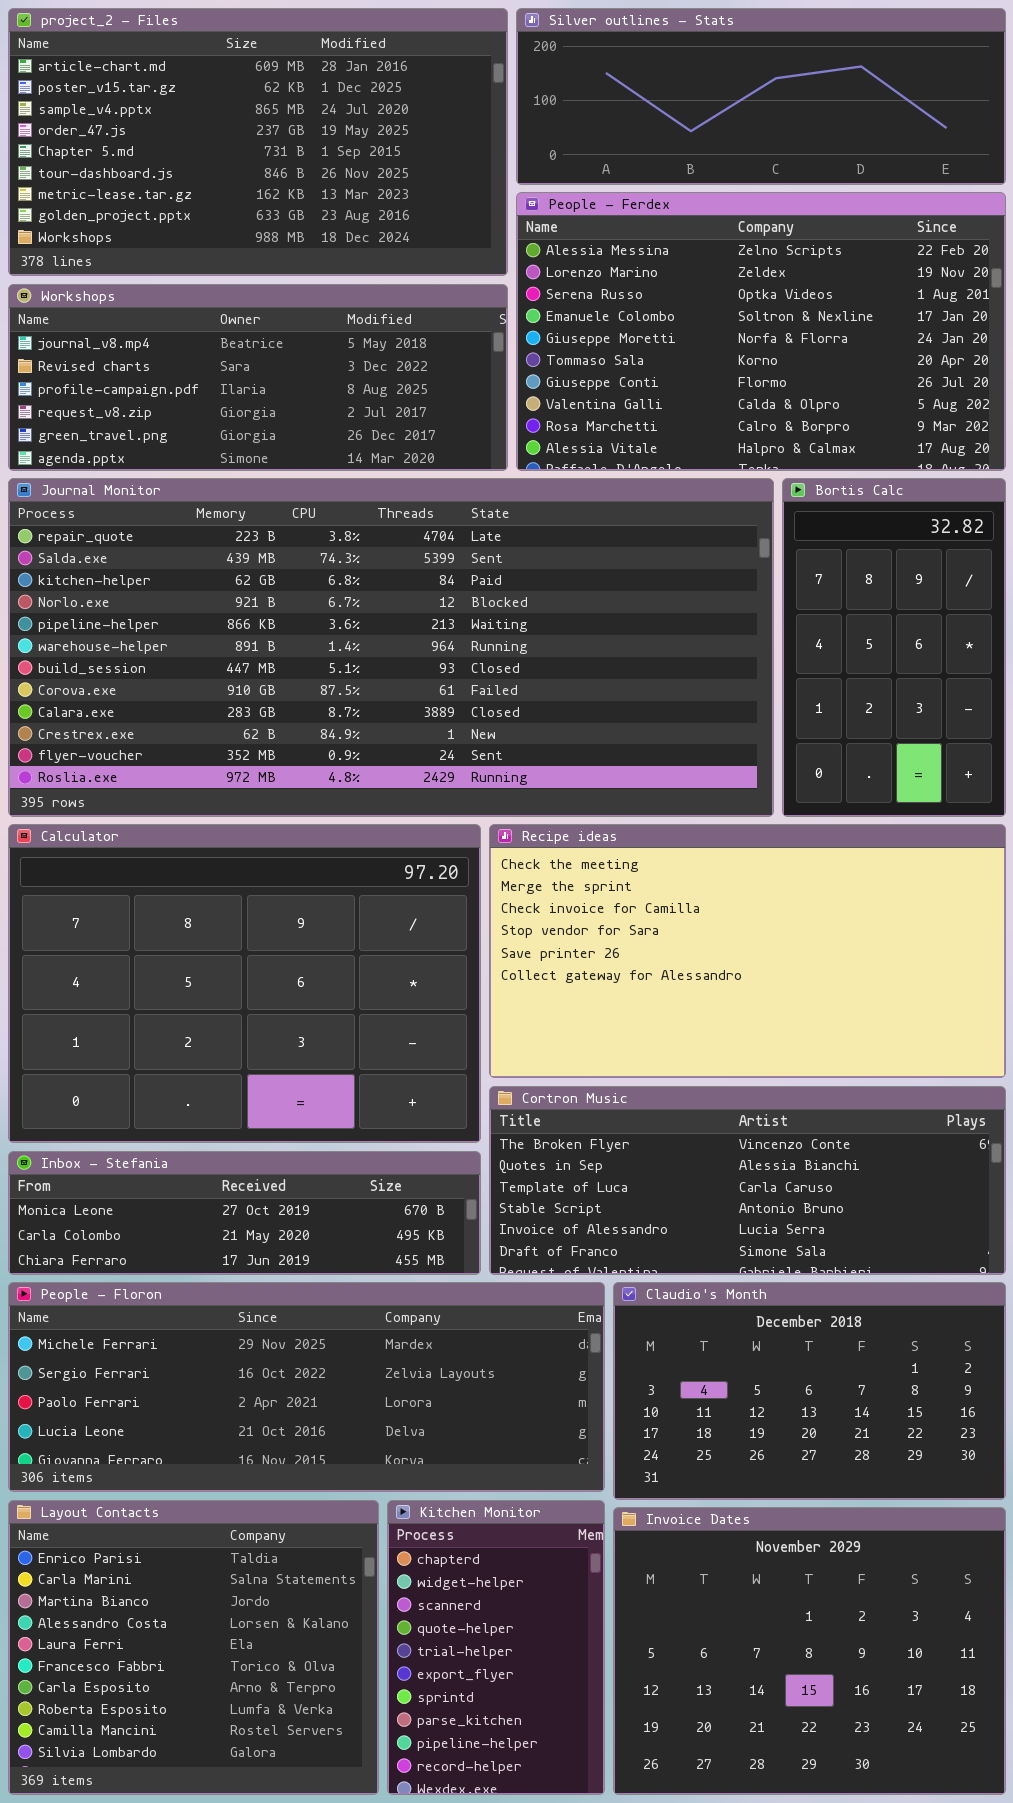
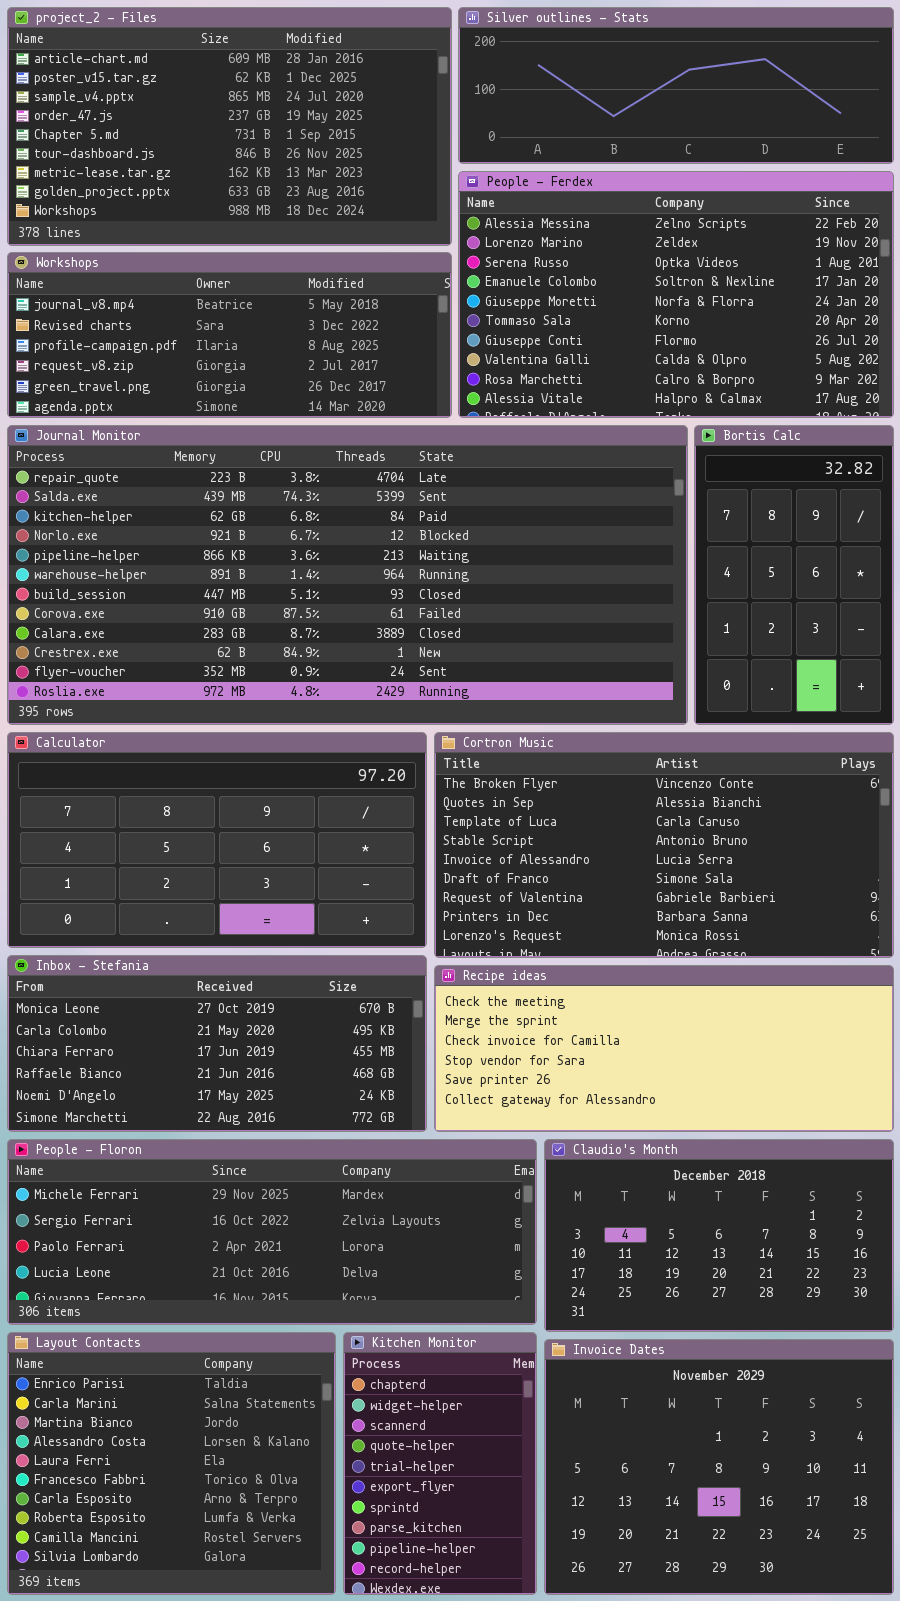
Calculator: [8,824,481,1143] -> [7,732,427,948], resized
Recipe ideas: [489,824,1006,1078] -> [434,965,894,1132], moved, resized
Cortron Music: [489,1086,1006,1275] -> [434,732,894,958], moved, resized
Inbox - Stefania: [8,1151,481,1275] -> [7,955,427,1132], resized

